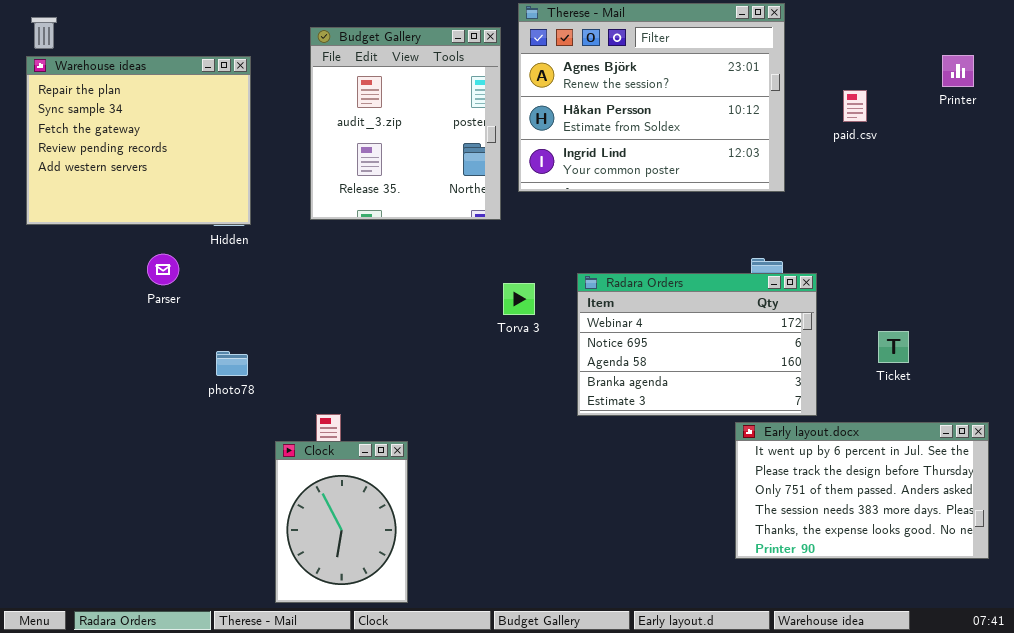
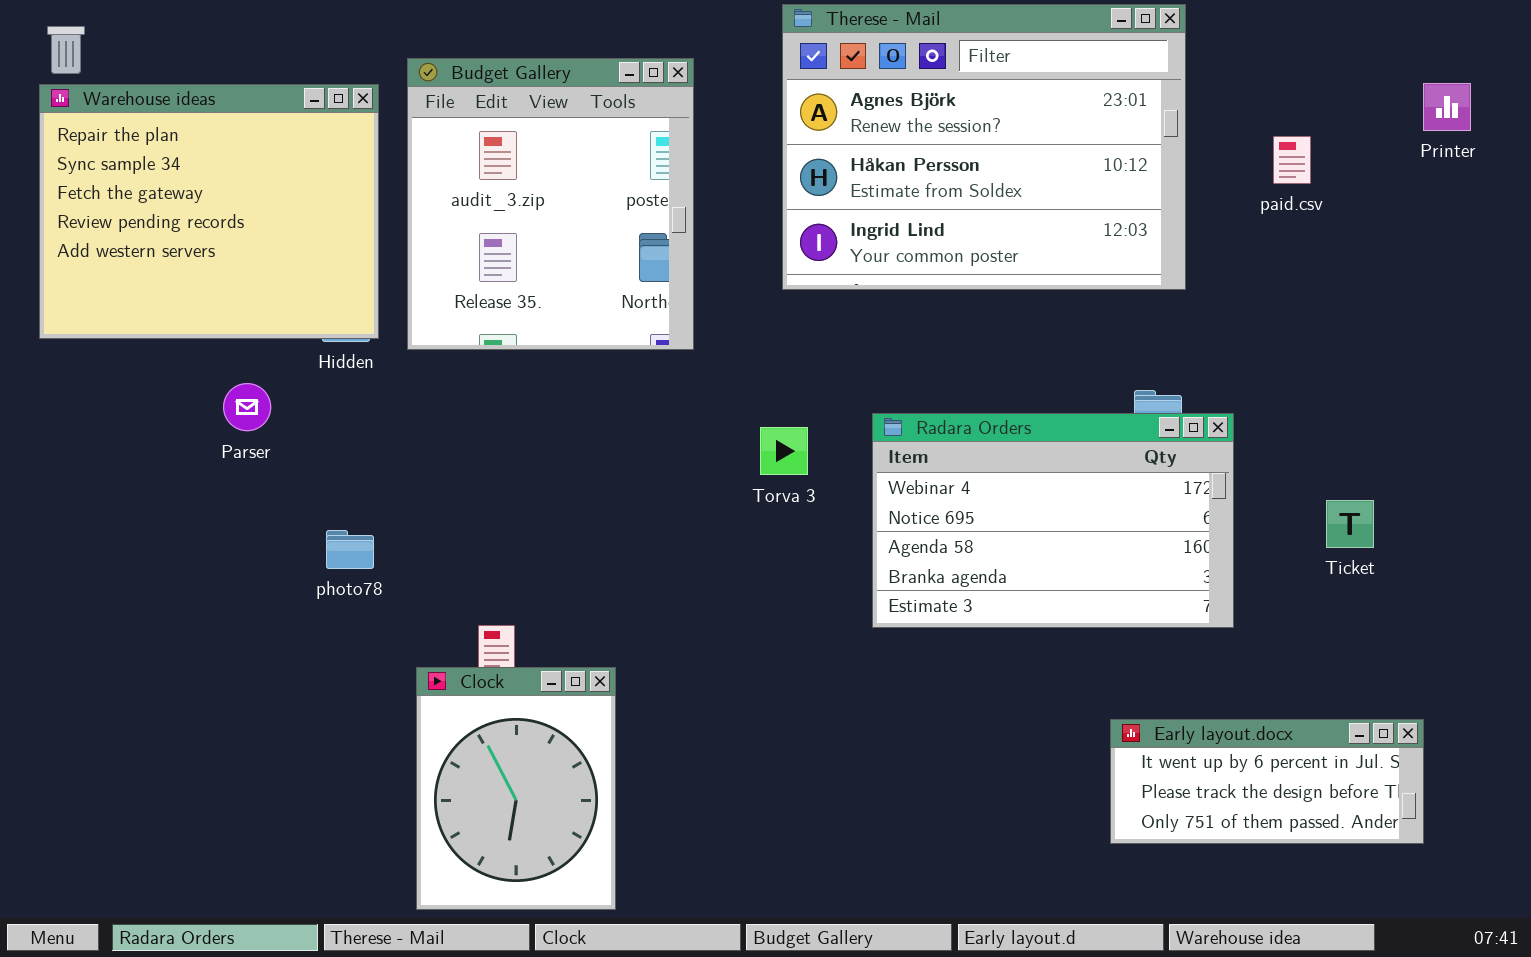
Budget Gallery: [310,27,501,220] -> [407,58,694,350], moved
Early layout.docx: [735,422,989,559] -> [1110,719,1424,844], resized

